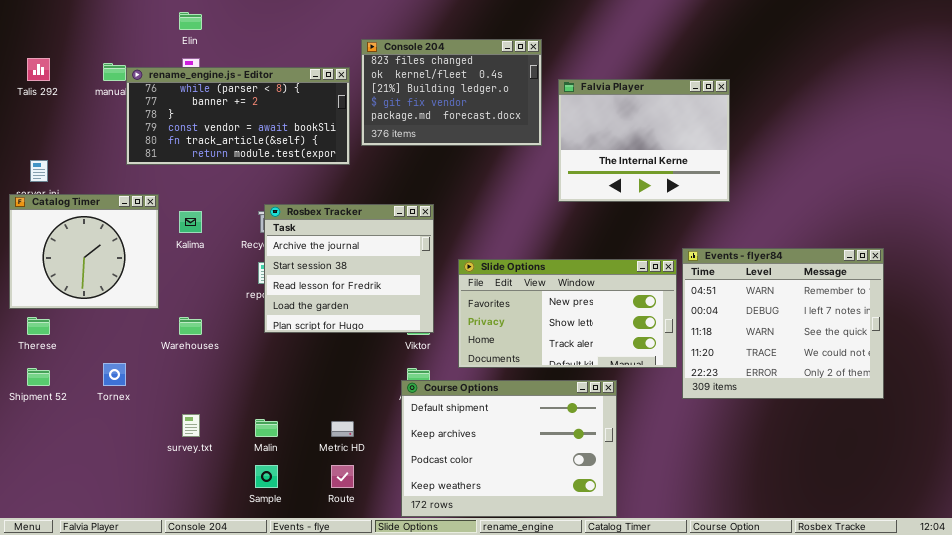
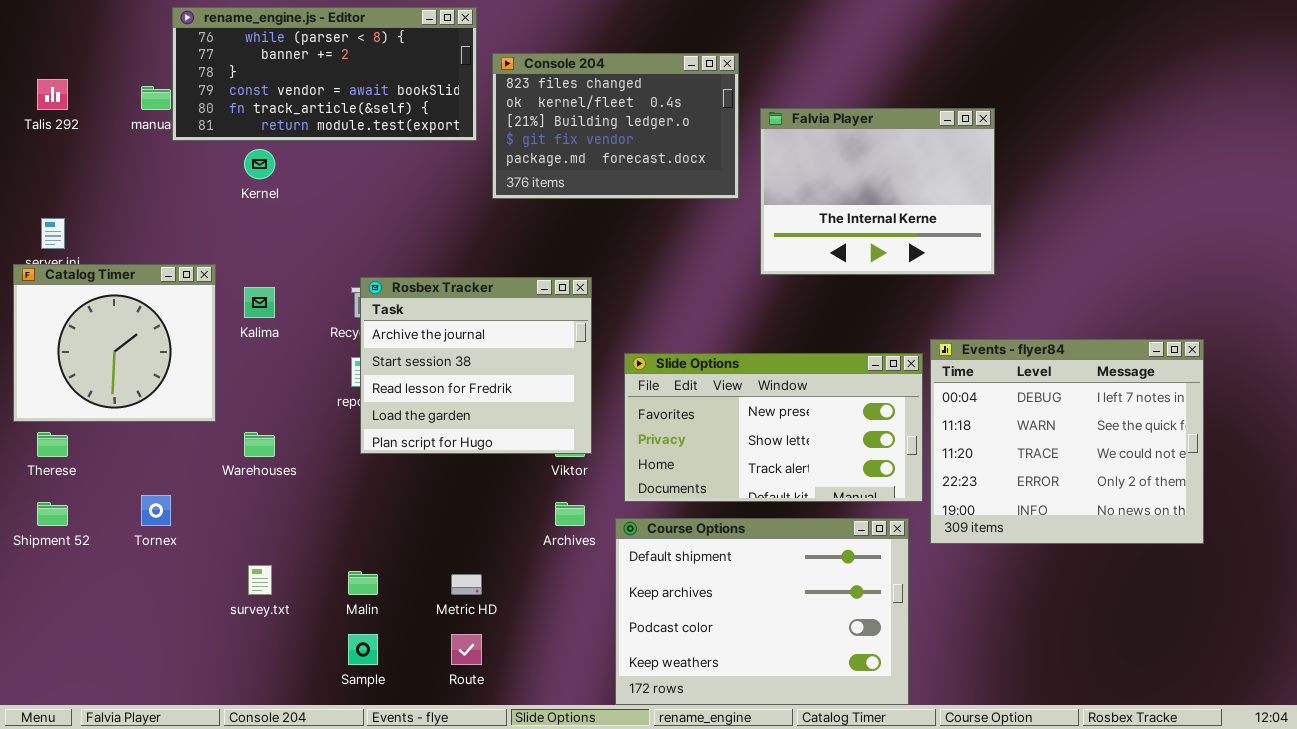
rename_engine.js - Editor: [126,67,350,165] -> [172,7,477,141], moved
Events - flyer84: [682,248,884,399] -> [930,339,1204,544], scrolled down 1 row
Course Options: [401,380,617,517] -> [615,518,909,705], moved

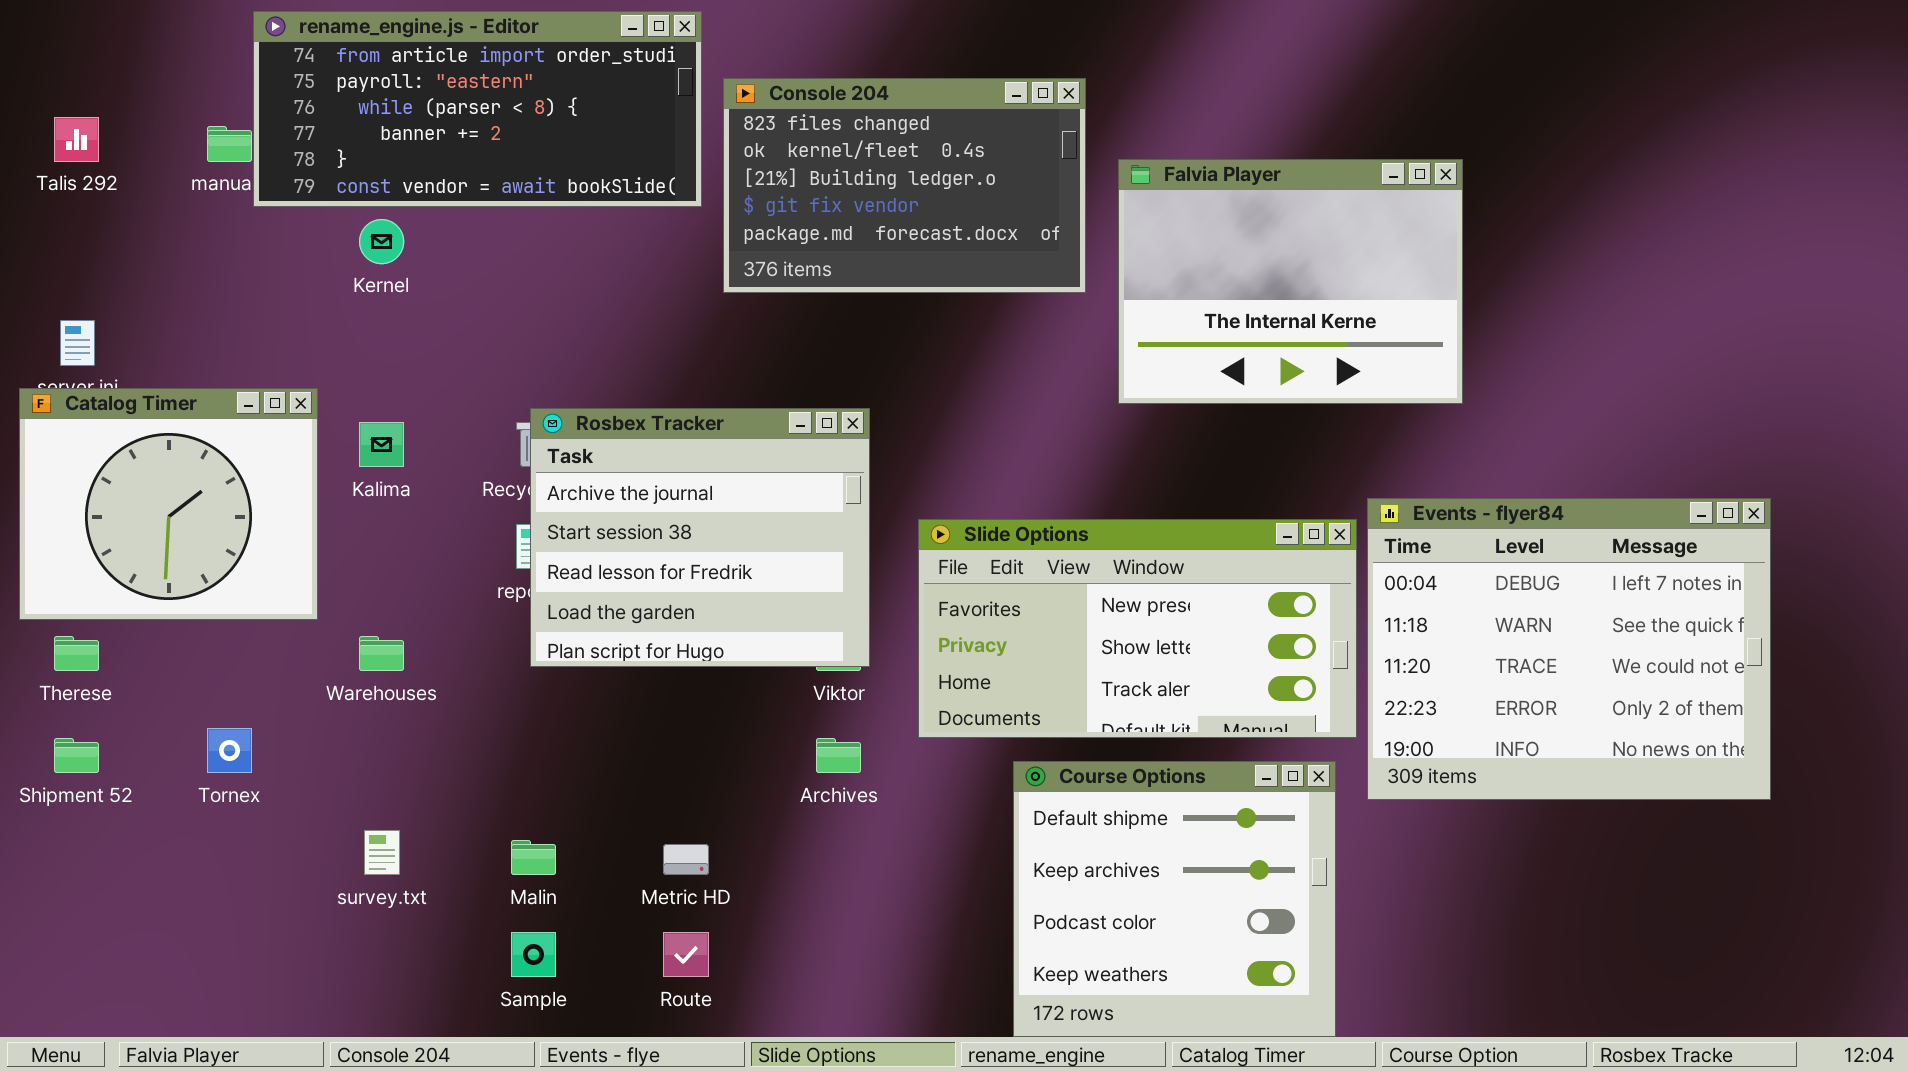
rename_engine.js - Editor: [172,7,477,141] -> [253,11,702,207], scrolled up 2 rows
Course Options: [615,518,909,705] -> [1013,761,1336,1037], resized

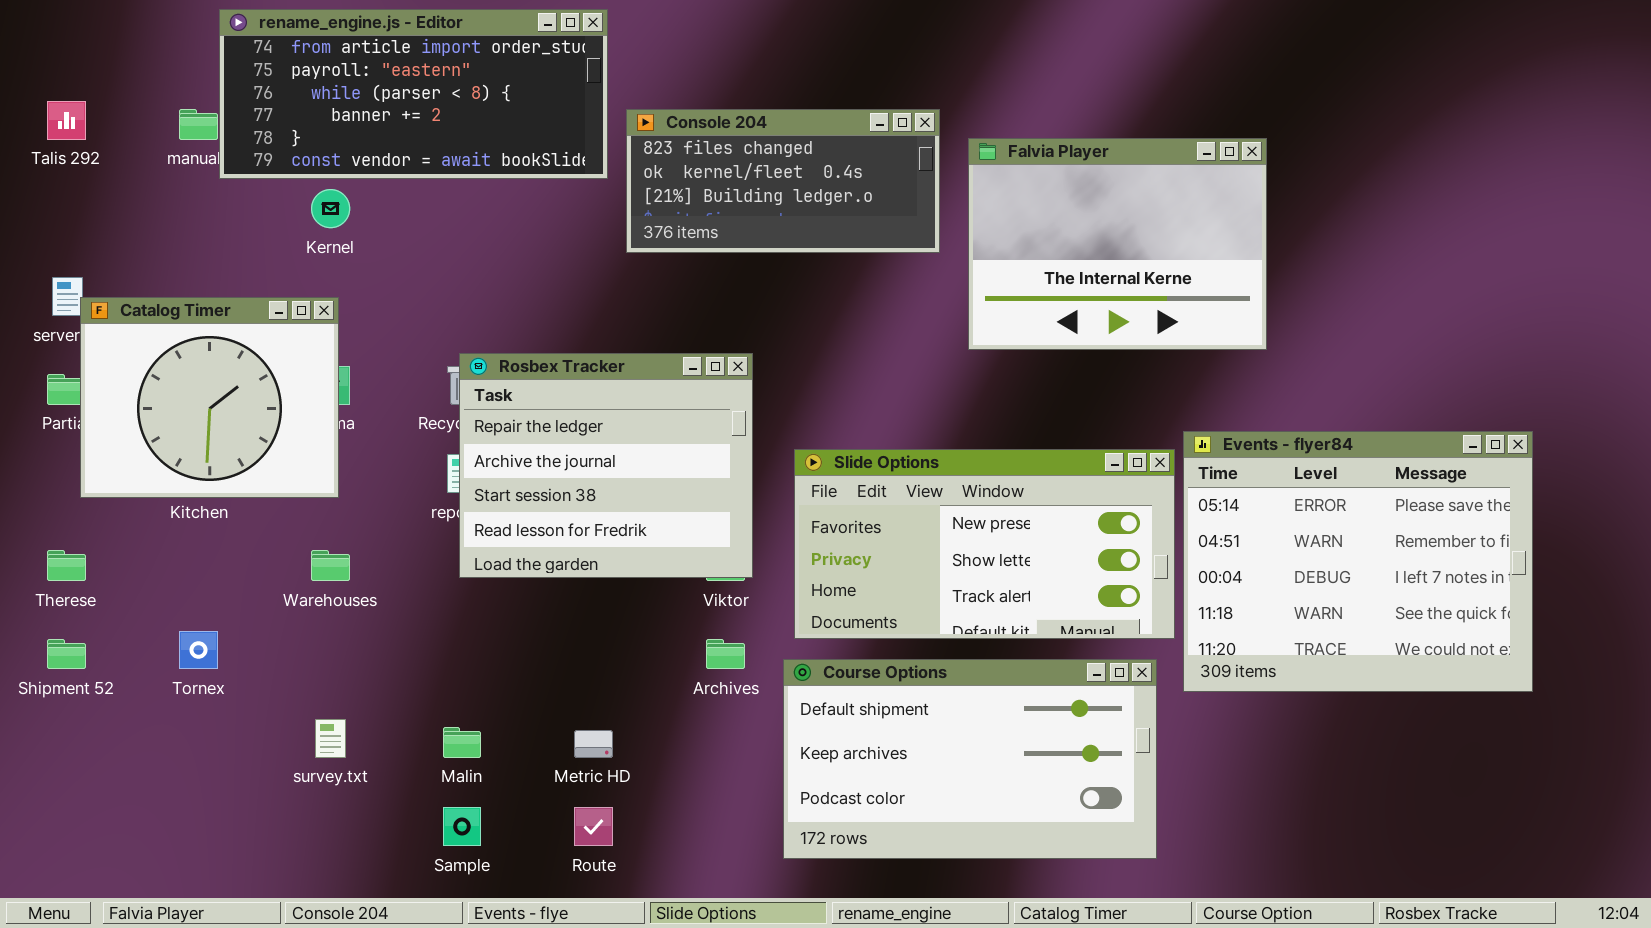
Console 204: [723,78,1086,293] -> [626,109,940,253], resized
Catalog Timer: [19,388,318,620] -> [80,297,339,498], moved
Rosbex Tracker: [530,408,870,667] -> [459,353,753,578], scrolled up 1 row
Events - flyer84: [1367,498,1771,800] -> [1183,431,1533,692], scrolled up 2 rows
Course Options: [1013,761,1336,1037] -> [783,659,1157,859], resized

